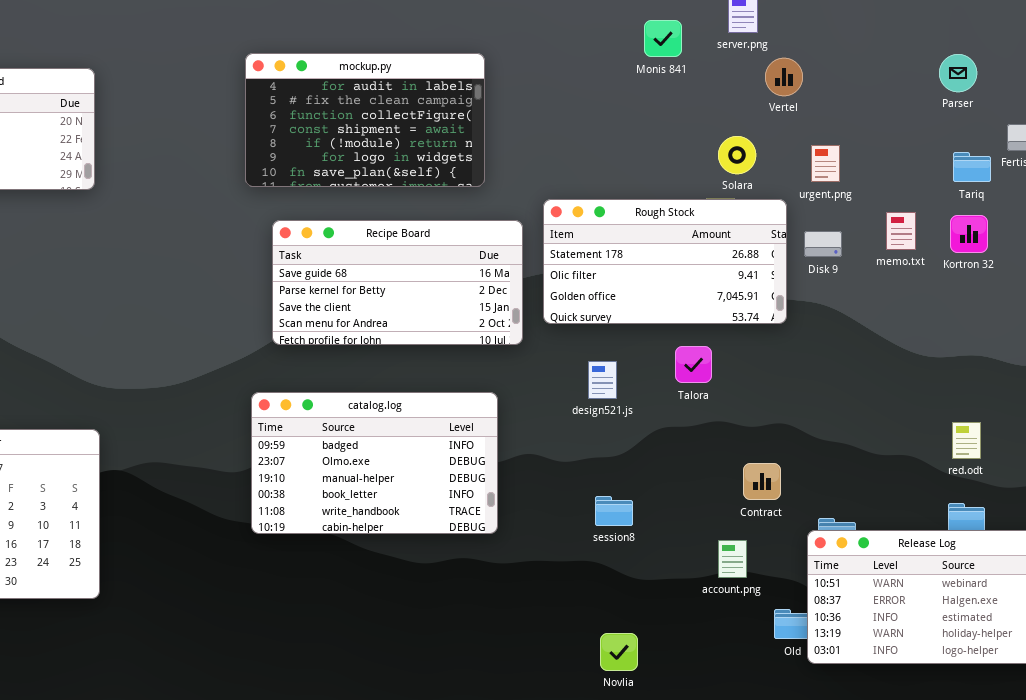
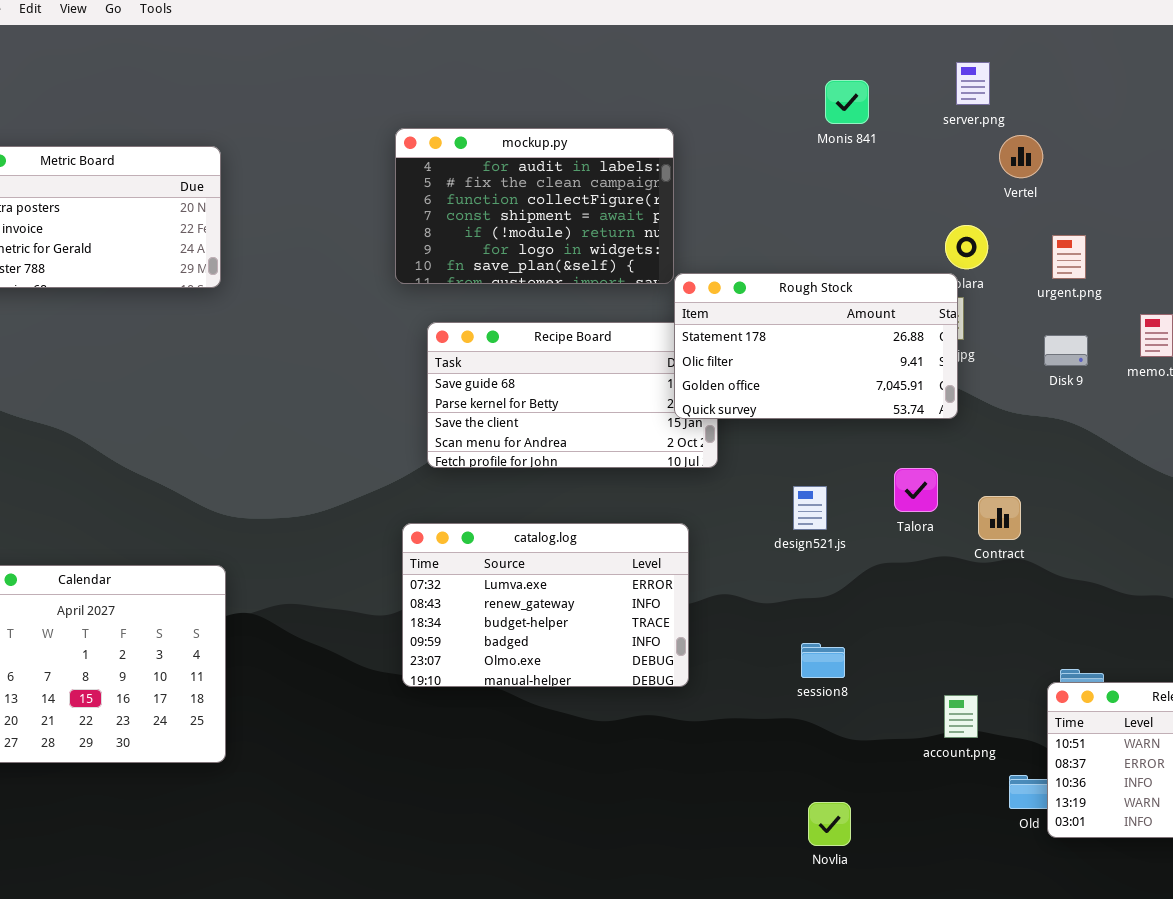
Monis 841: [644,20,682,57] -> [825,80,869,124], moved
Rough Stock: [543,199,787,324] -> [674,273,958,419], moved
catalog.log: [251,392,498,534] -> [402,523,689,687], scrolled up 3 rows
Contract: [743,463,781,500] -> [978,496,1021,540], moved

